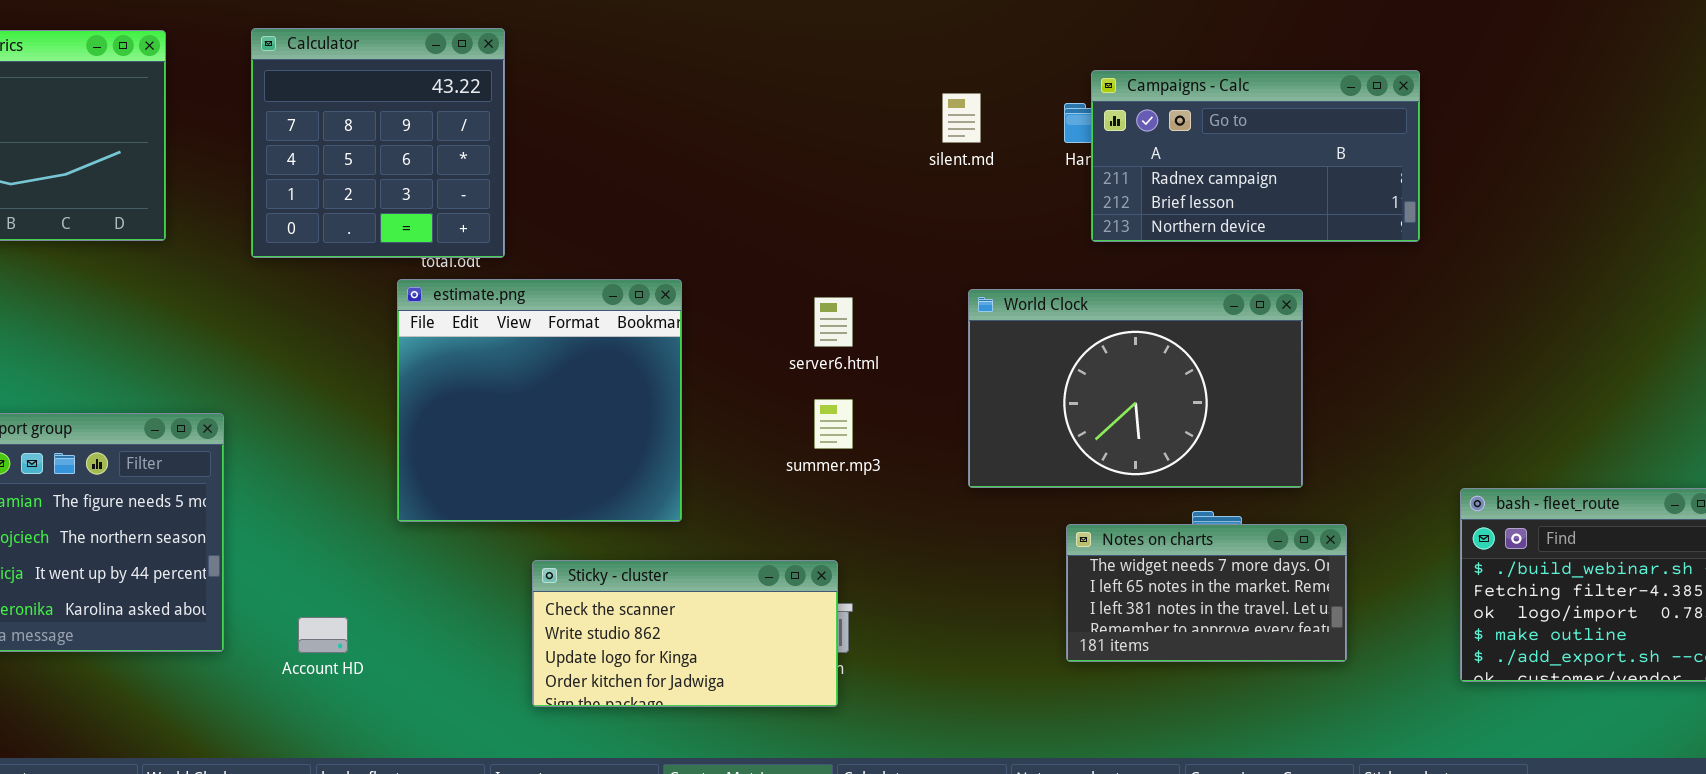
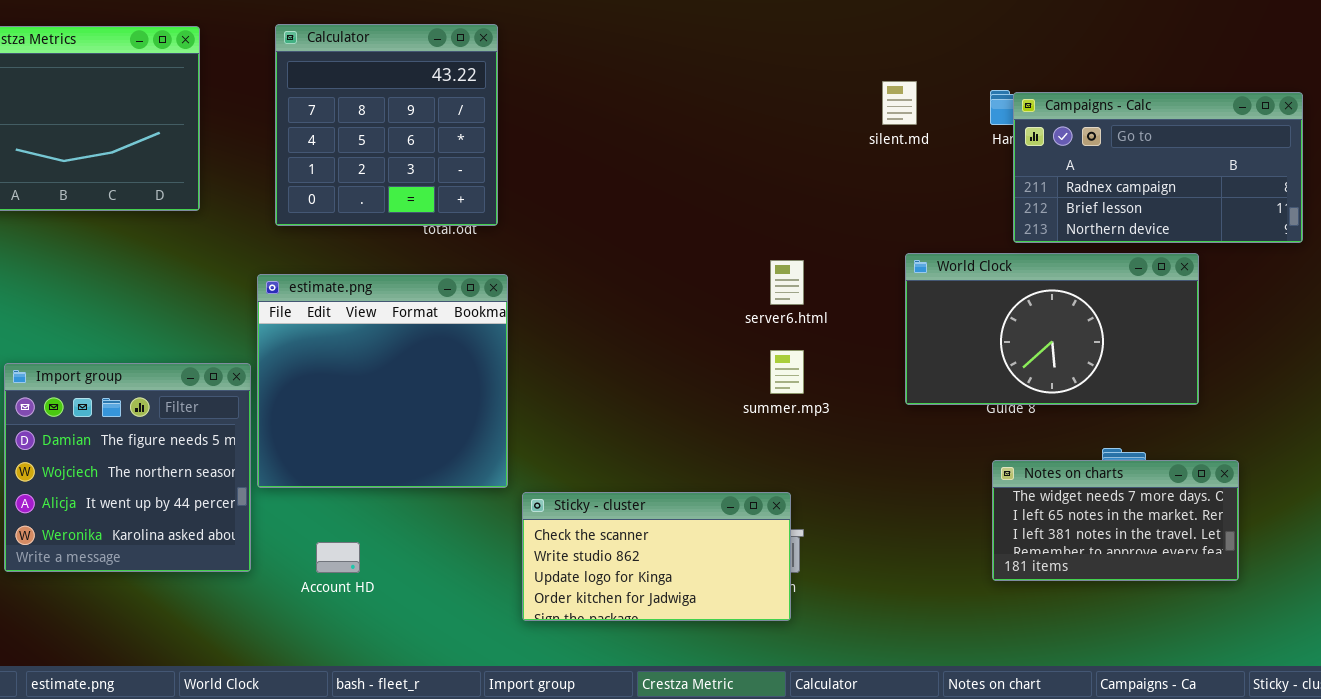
Campaigns - Calc: [1091,70,1420,242] -> [1013,92,1303,243], moved
estimate.png: [397,279,682,522] -> [257,274,508,488], moved
World Clock: [968,289,1303,488] -> [905,253,1199,405], resized

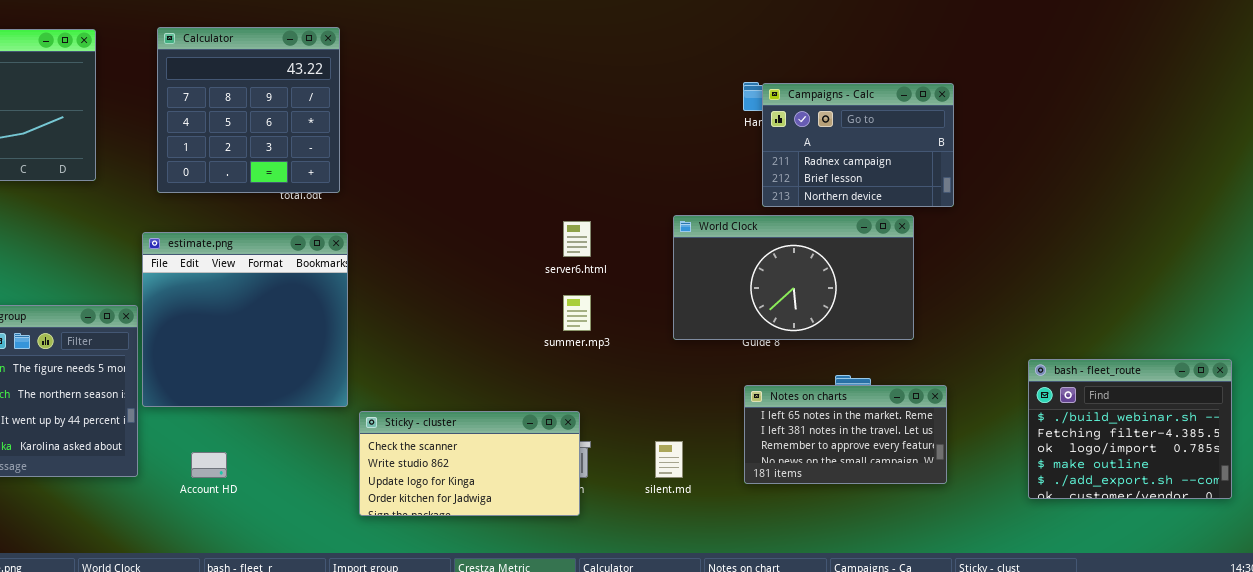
silent.md: [882,81,917,125] -> [655,441,683,478], moved
Campaigns - Calc: [1013,92,1303,243] -> [762,83,954,207], resized
Notes on charts: [992,460,1239,581] -> [744,385,947,484], scrolled down 1 row

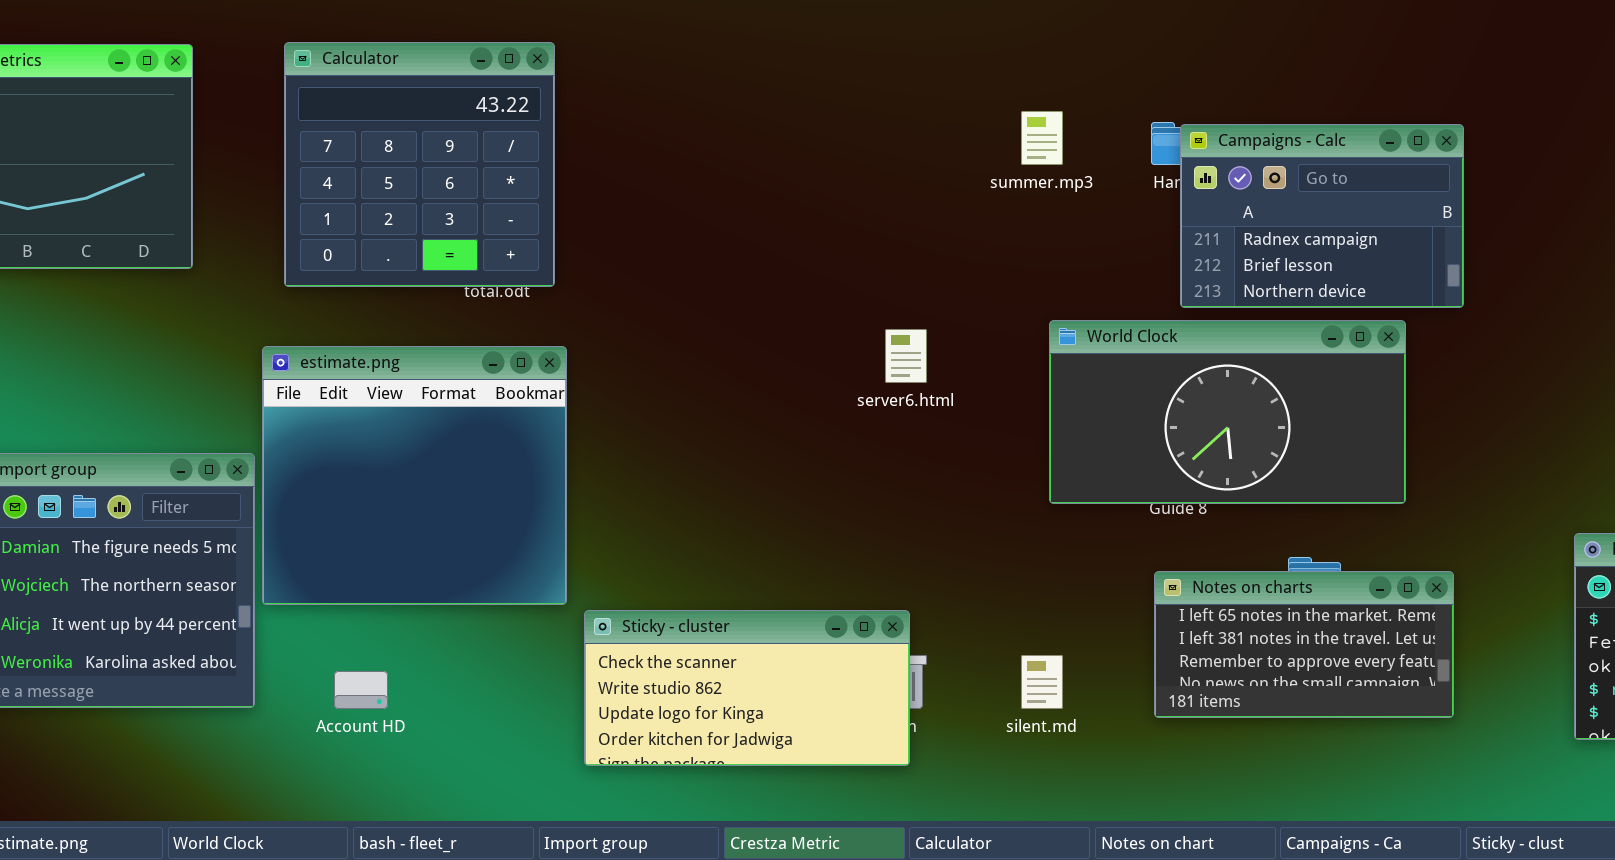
summer.mp3: [563,295,591,331] -> [1021,111,1063,165], moved

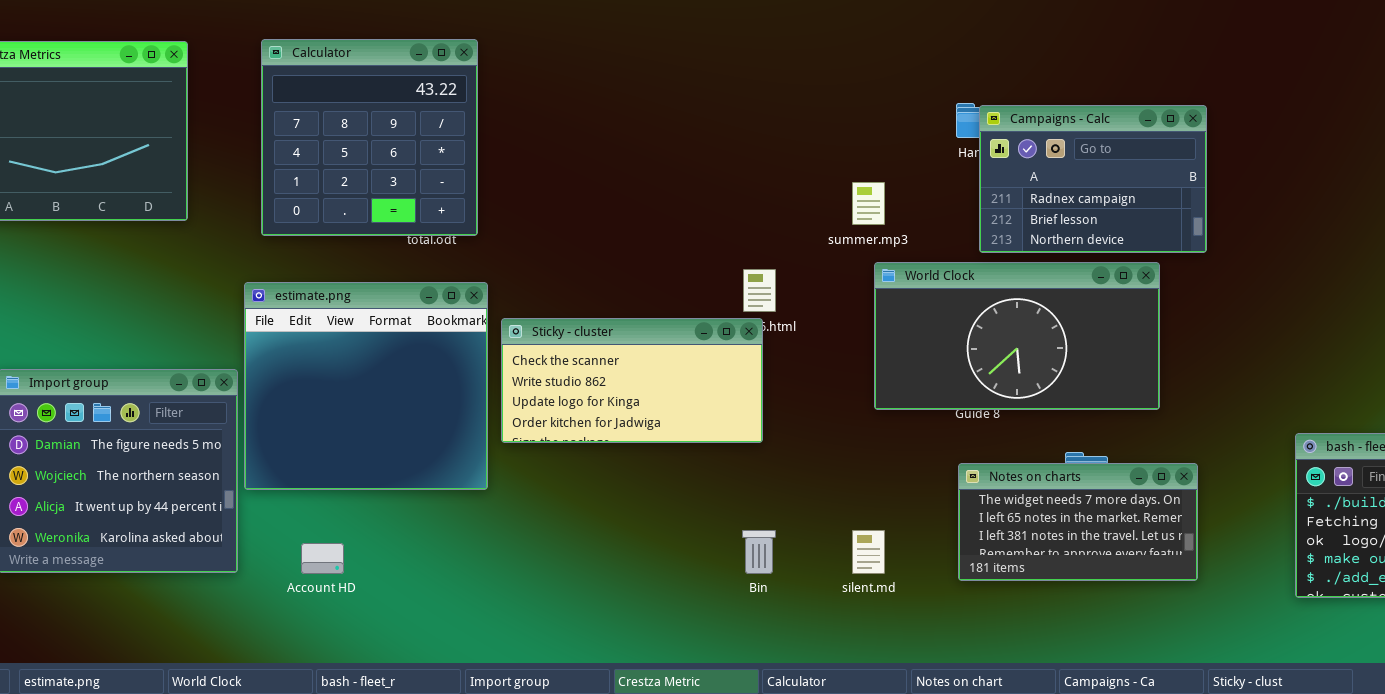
summer.mp3: [1021,111,1063,165] -> [852,182,885,225], moved
Notes on charts: [1154,571,1454,718] -> [958,463,1198,581], scrolled up 1 row
Sticky - cluster: [584,610,910,766] -> [501,318,763,443], moved

